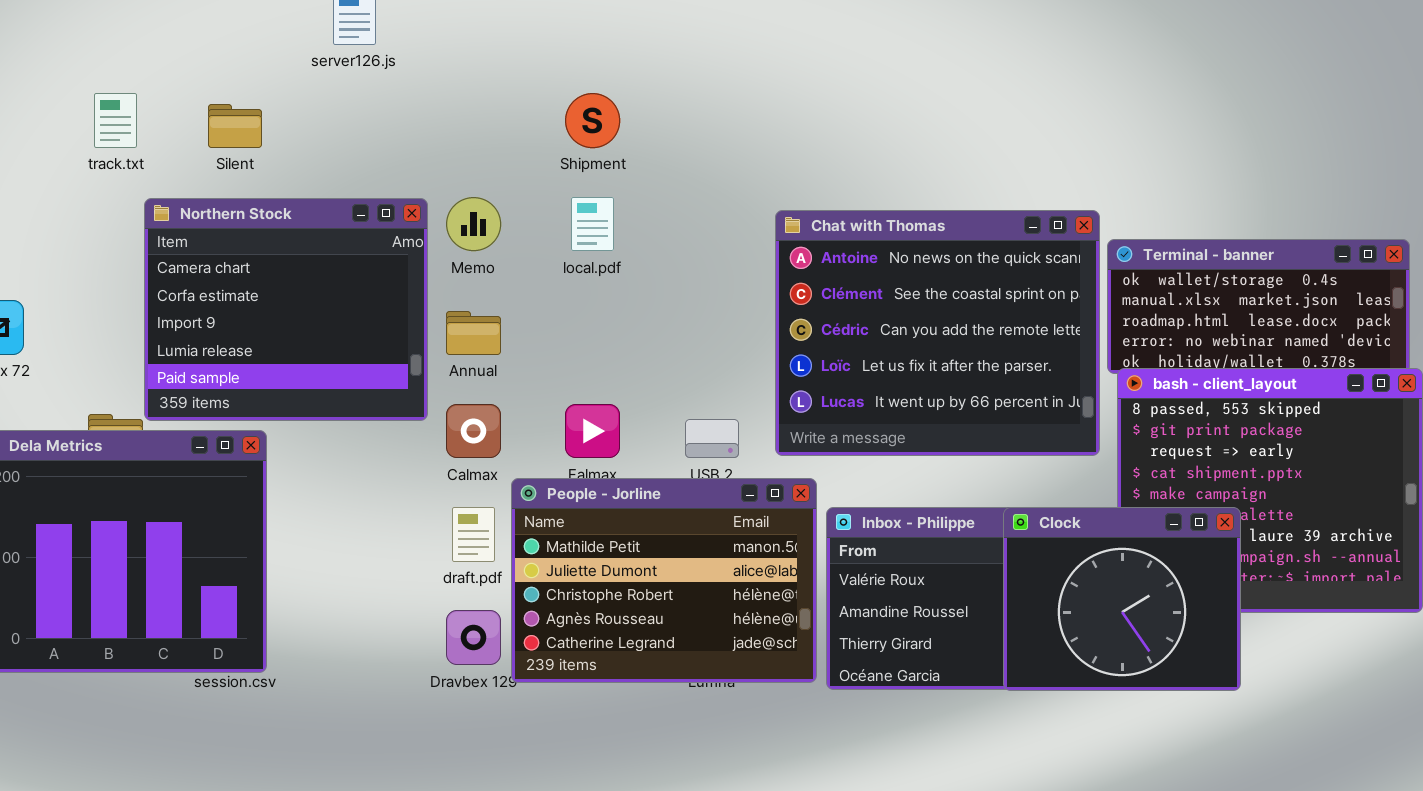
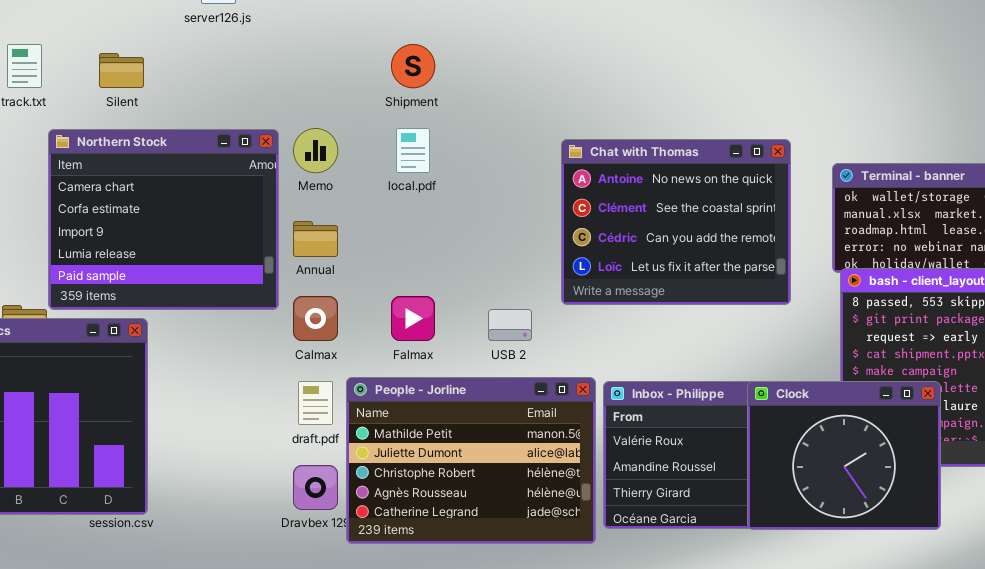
Chat with Thomas: [775,210,1100,456] -> [561,139,791,305], resized
People - Jorline: [511,478,817,683] -> [346,377,596,544], moved

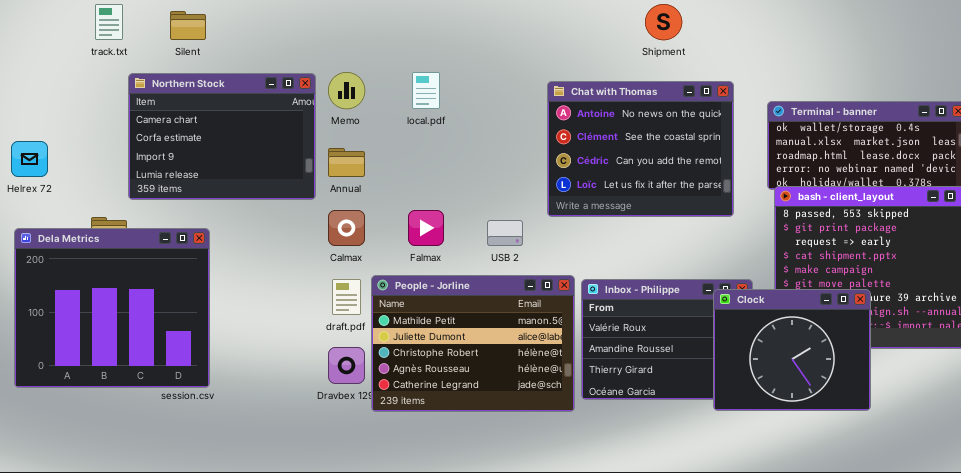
Shipment: [391,44,435,88] -> [645,4,682,40], moved
Northern Stock: [48,129,279,310] -> [128,73,316,200], resized
Clock: [747,381,941,530] -> [713,289,871,411], moved

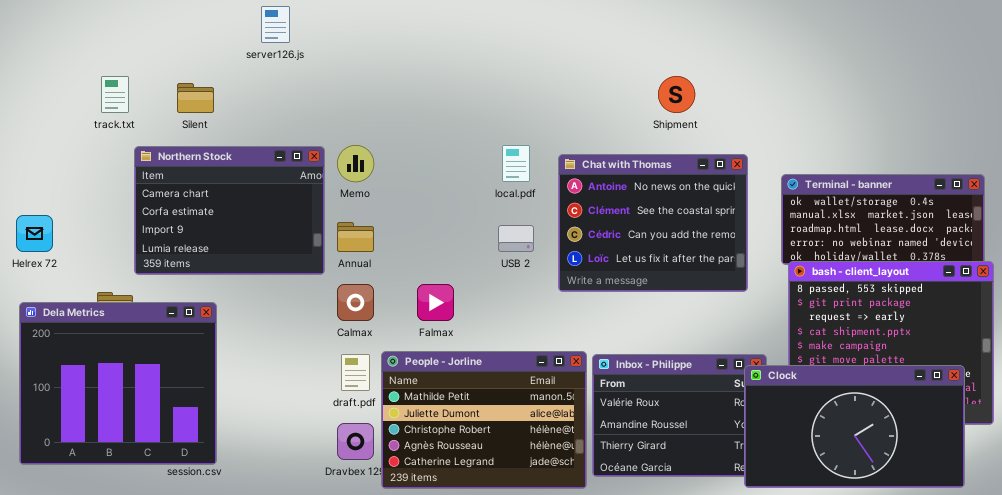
local.pdf: [412,72,440,109] -> [502,145,530,182], moved
USB 2: [487,220,523,246] -> [498,225,534,252], moved
Clock: [713,289,871,411] -> [744,365,965,488], moved, resized

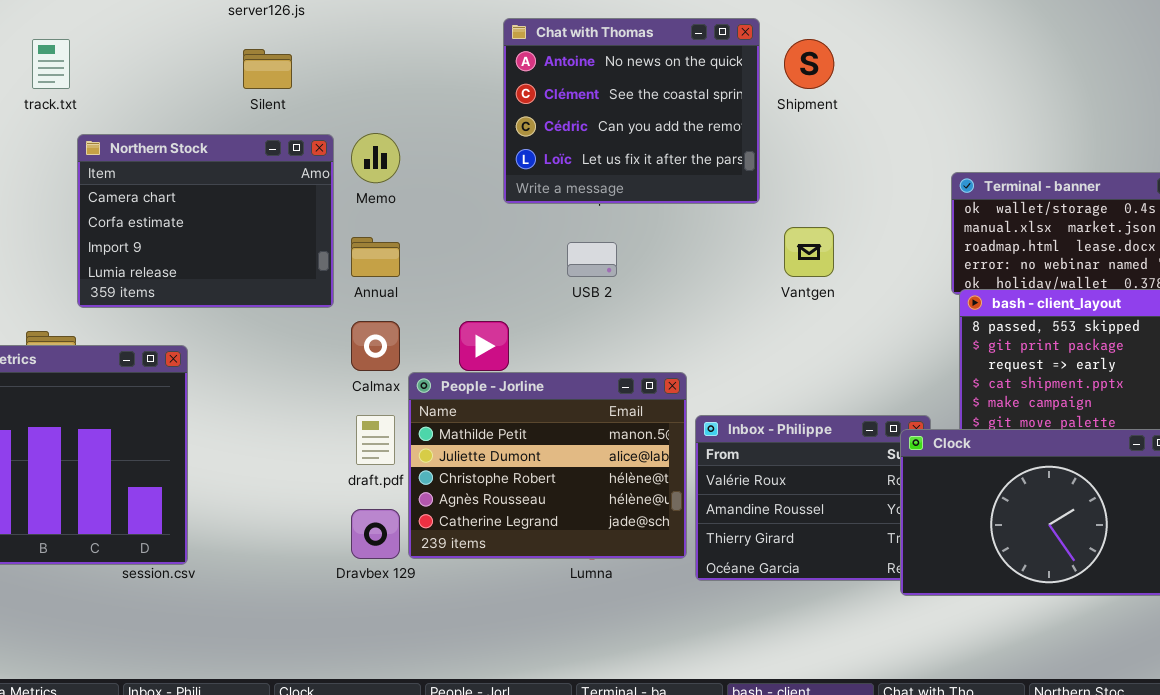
Silent: [177,83,214,113] -> [243,49,292,89], moved
Chat with Thomas: [558,154,748,292] -> [503,18,760,204], moved
People - Jorline: [381,351,587,489] -> [408,372,687,559], moved

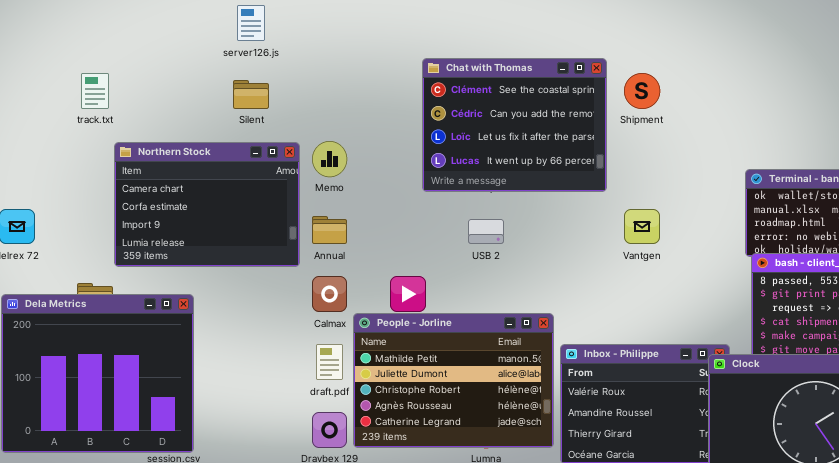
Chat with Thomas: [503,18,760,204] -> [422,58,607,192], scrolled down 1 row

